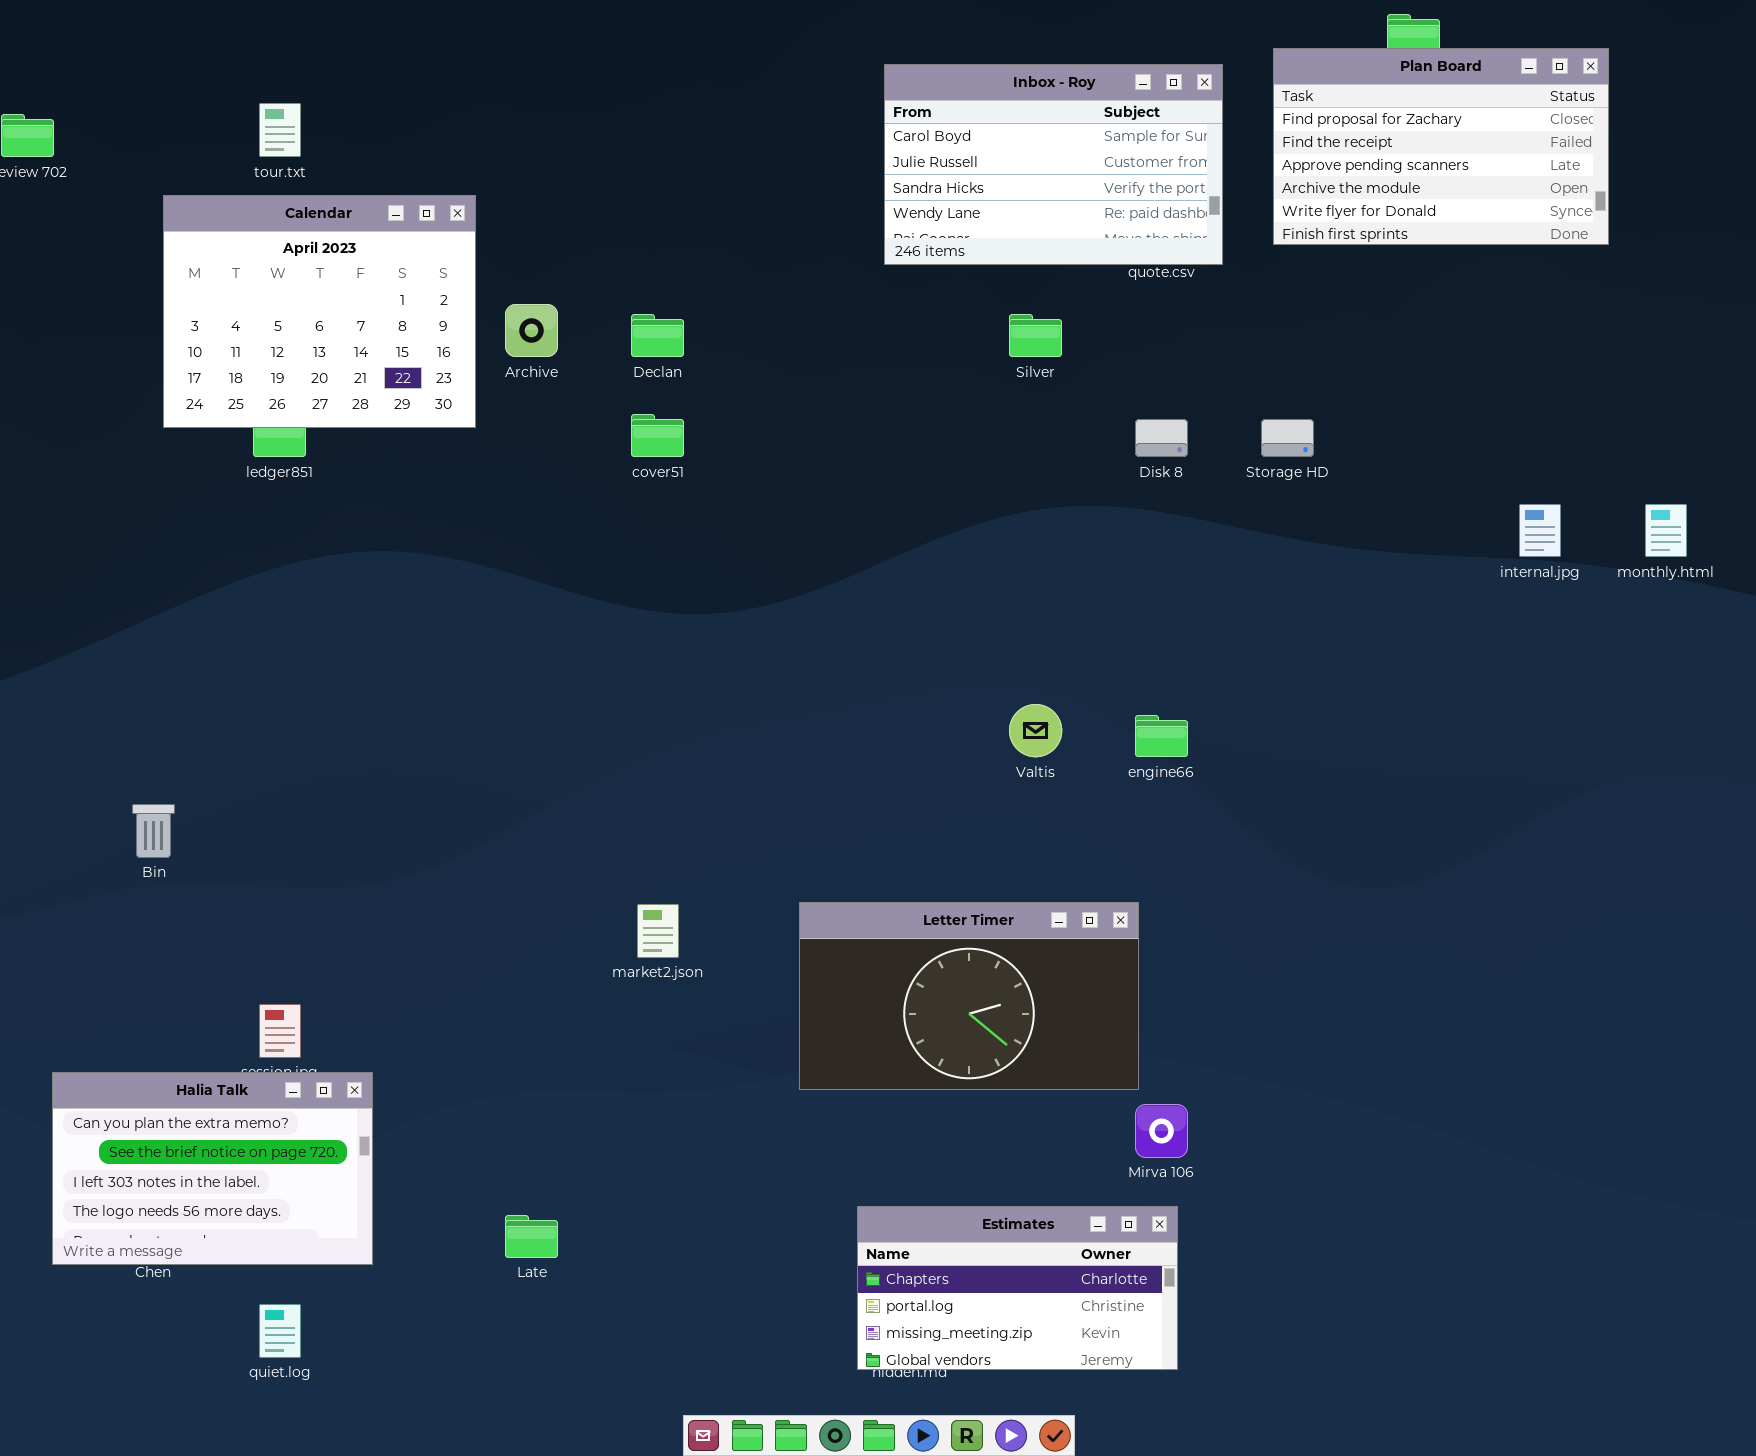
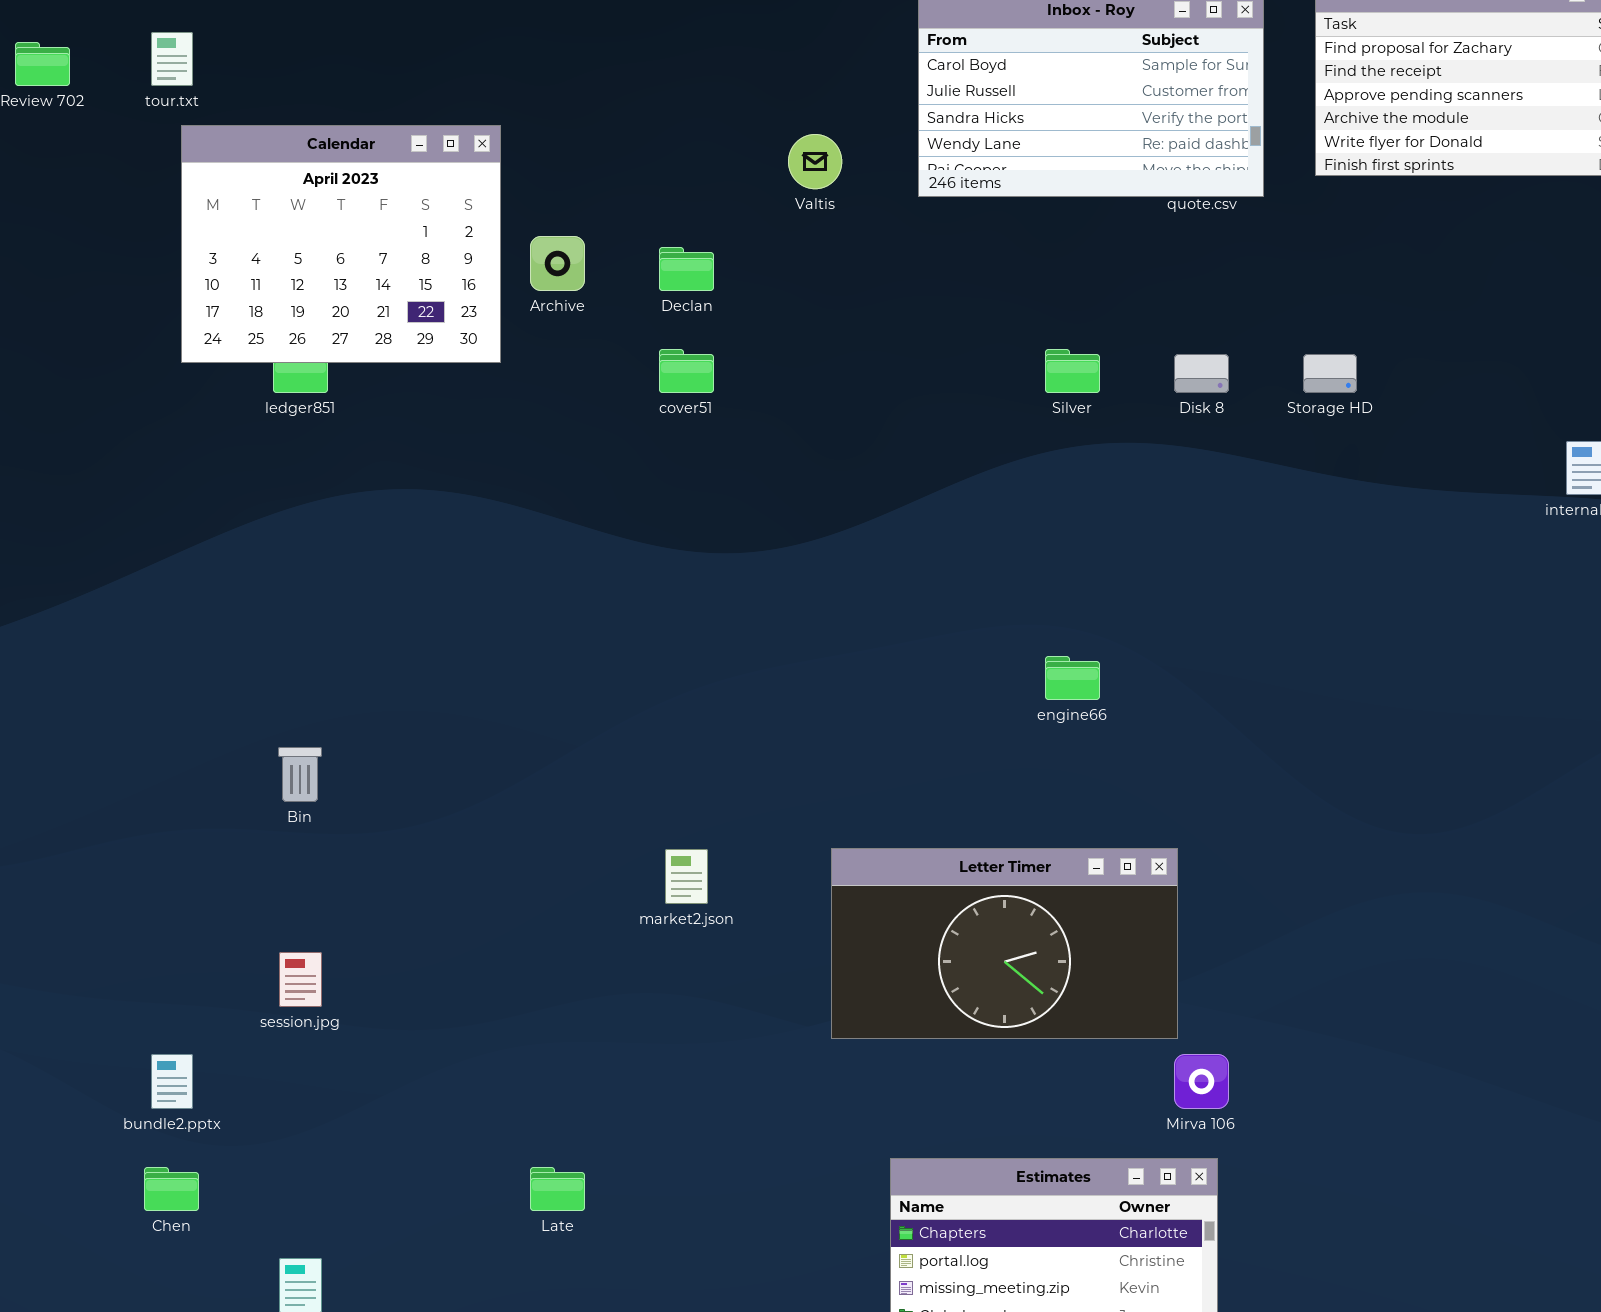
tour.txt: [259,103,301,157] -> [151,32,193,86], moved
Silver: [1009,314,1062,357] -> [1045,349,1100,393], moved
Valtis: [1009,704,1062,757] -> [788,134,842,189], moved
engine66: [1135,715,1188,757] -> [1045,656,1100,700], moved
Bin: [132,804,175,858] -> [278,747,322,802], moved
Halia Talk: [52,1072,373,1265] -> none, closed

